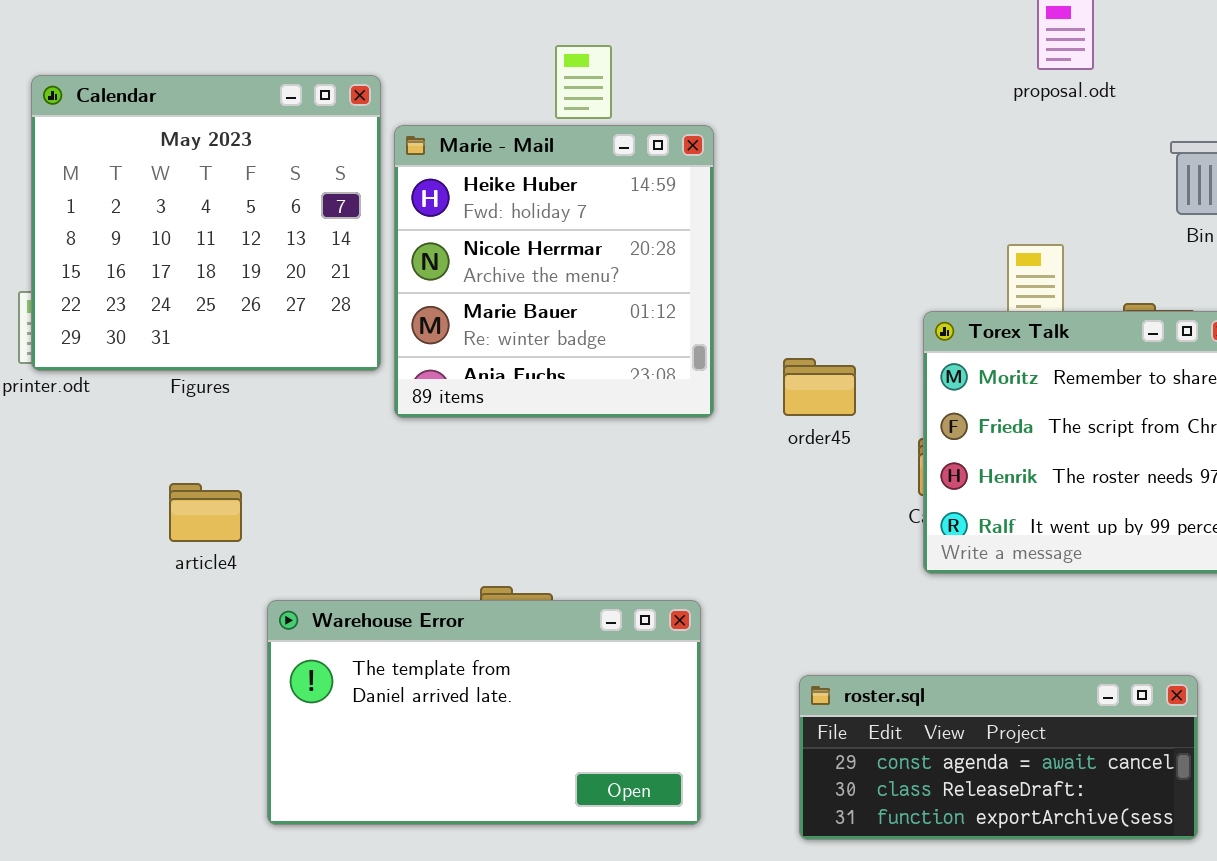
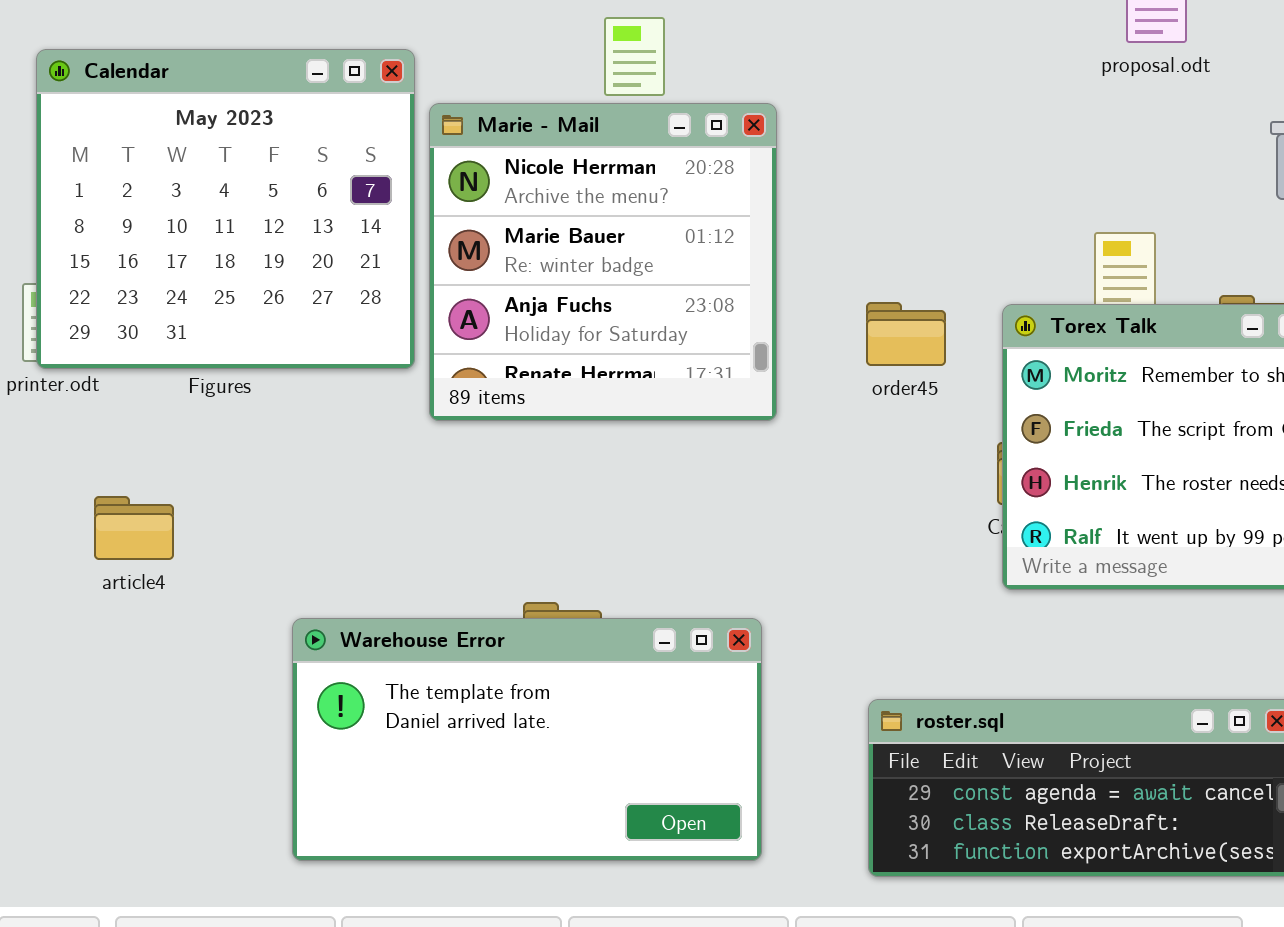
Marie - Mail: [394,125,714,418] -> [429,103,777,421], scrolled down 1 row
order45: [783,358,856,416] -> [866,302,946,366], moved
article4: [169,483,242,542] -> [94,496,174,560], moved

